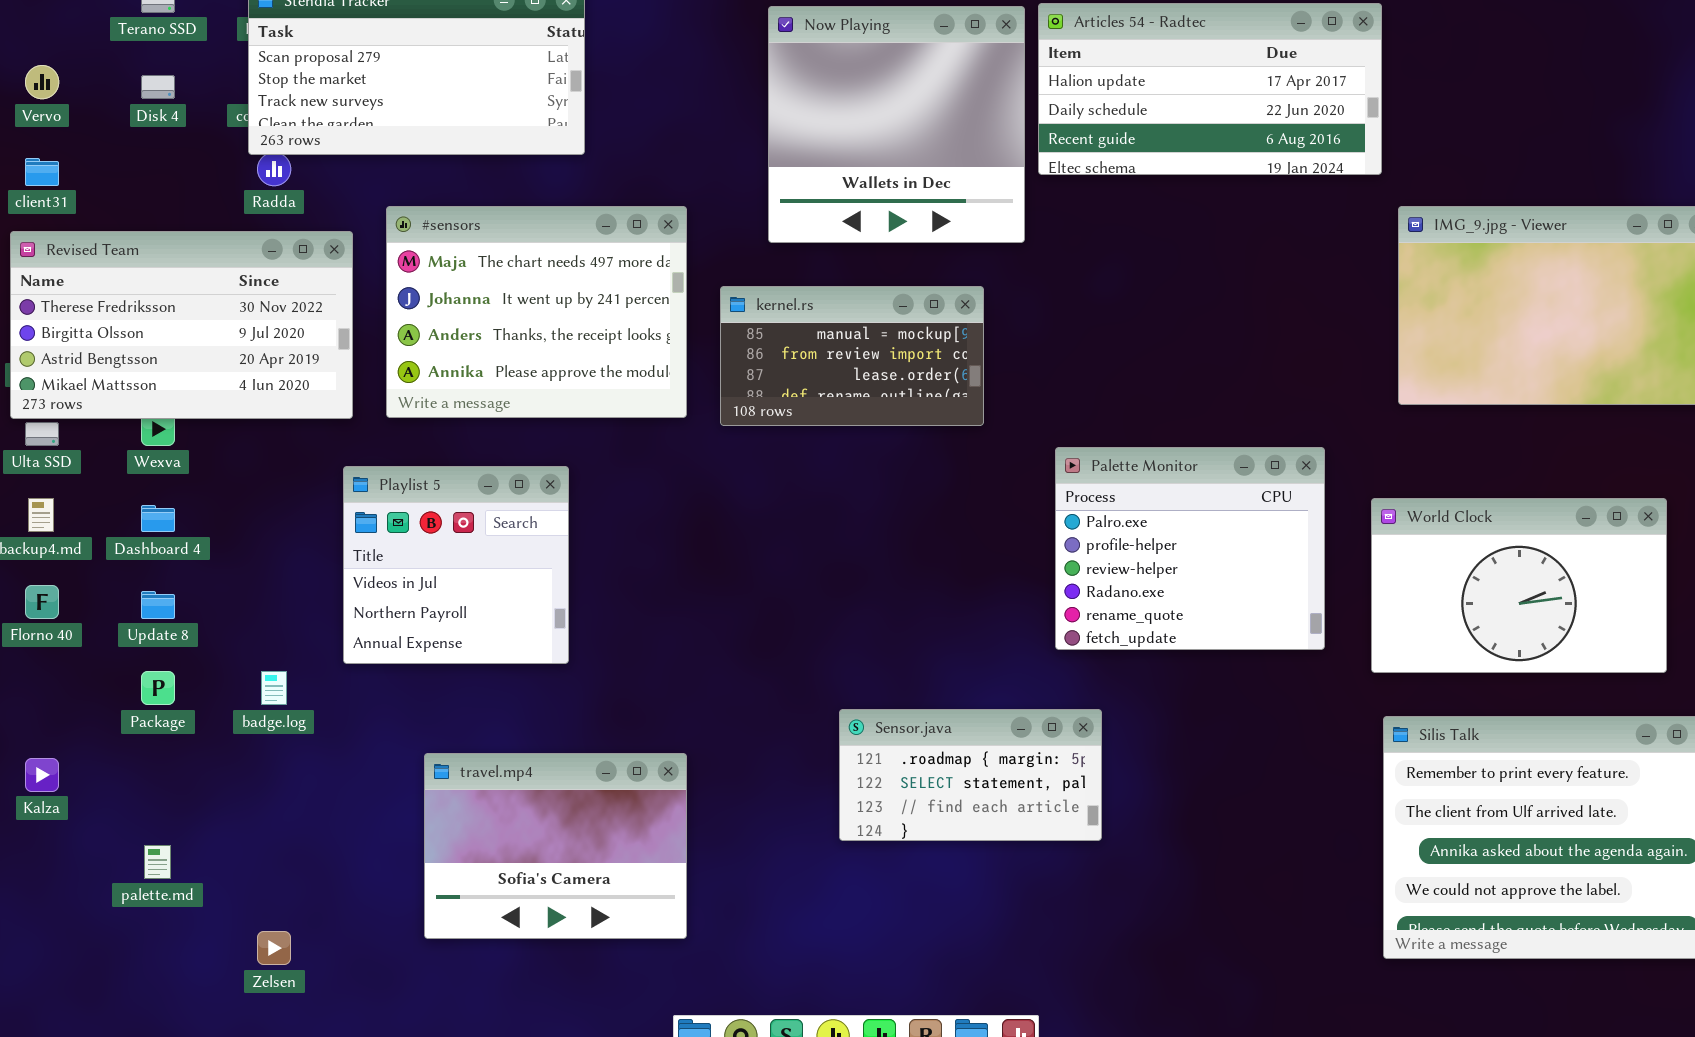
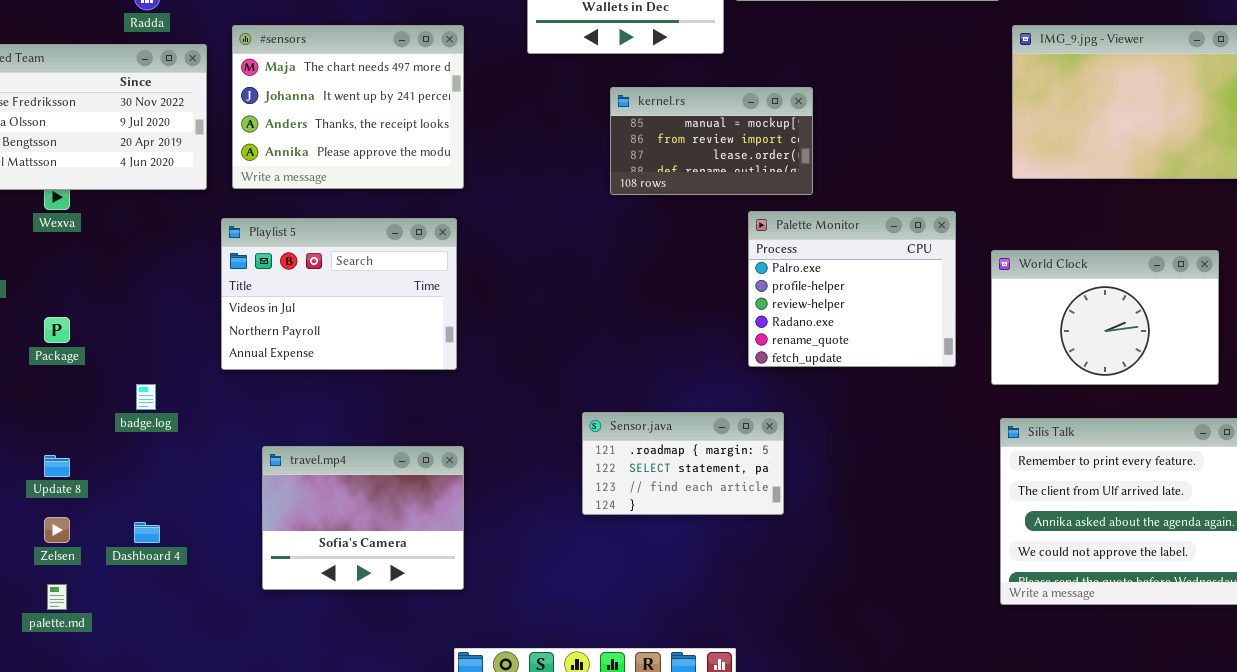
kernel.rs: [720,286,984,426] -> [610,87,813,195], moved
Playlist 5: [343,466,569,664] -> [221,218,457,370], moved, resized
Dashboard 4: [141,505,175,532] -> [134,522,160,543], moved
Update 8: [141,591,175,619] -> [44,455,70,477], moved
Package: [141,671,175,705] -> [44,317,70,343], moved
palette.md: [144,845,171,879] -> [47,584,67,610], moved
Zelsen: [257,931,291,965] -> [44,517,70,543], moved

